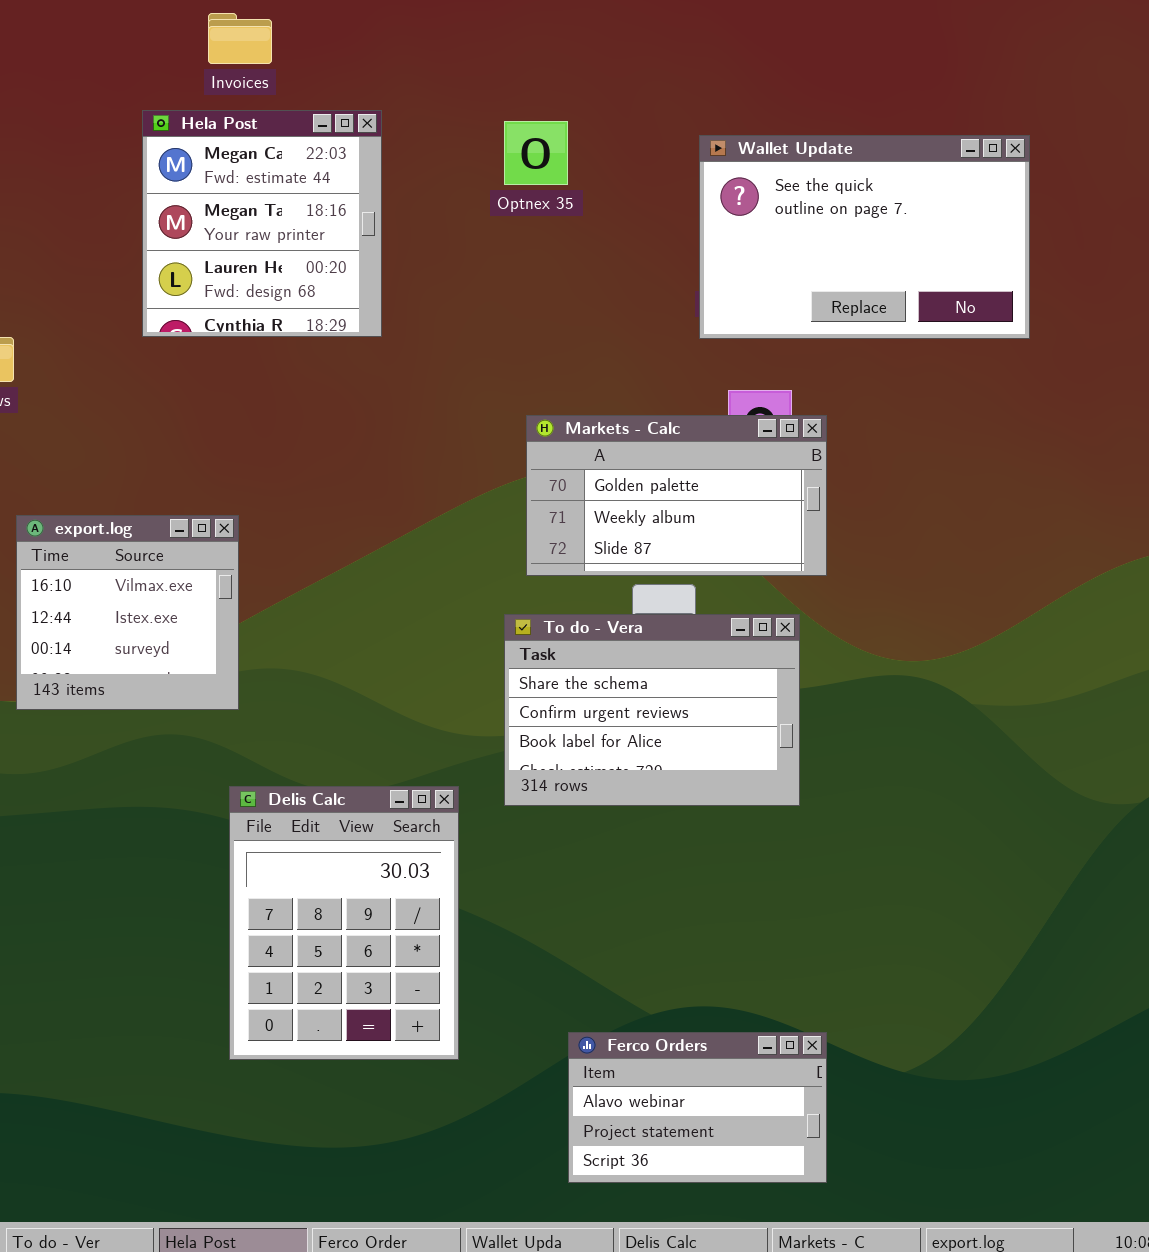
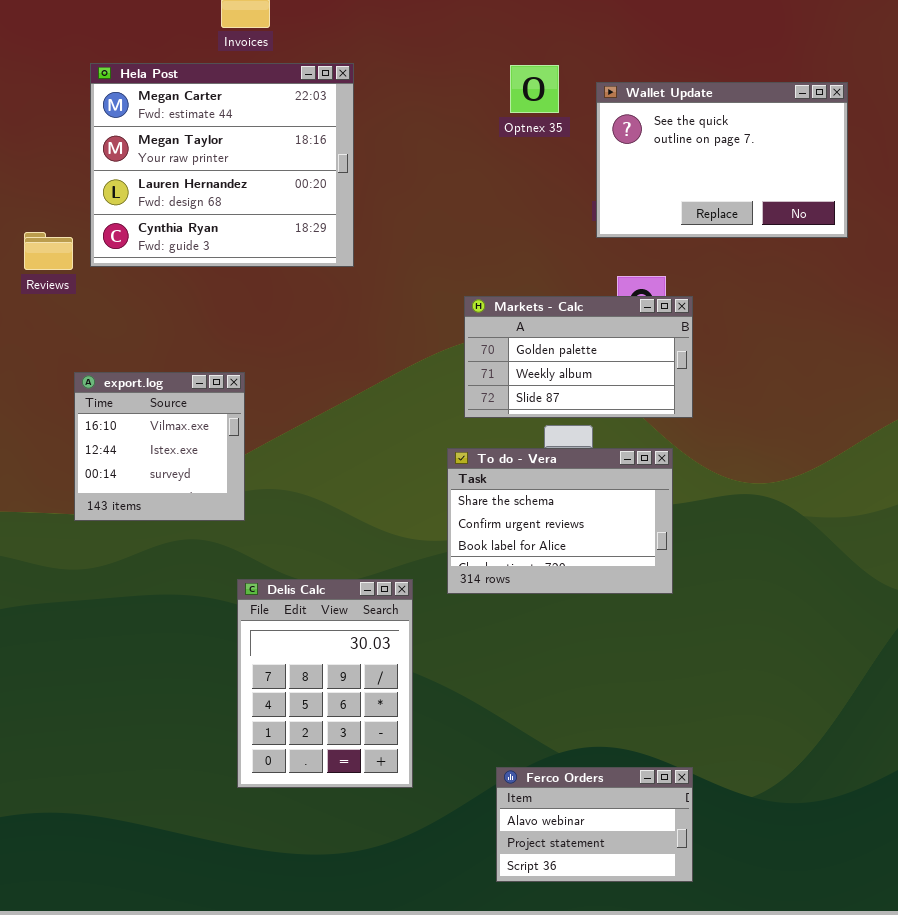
Hela Post: [142,110,382,337] -> [90,63,354,267], resized
Optnex 35: [504,121,568,185] -> [510,65,559,113], moved

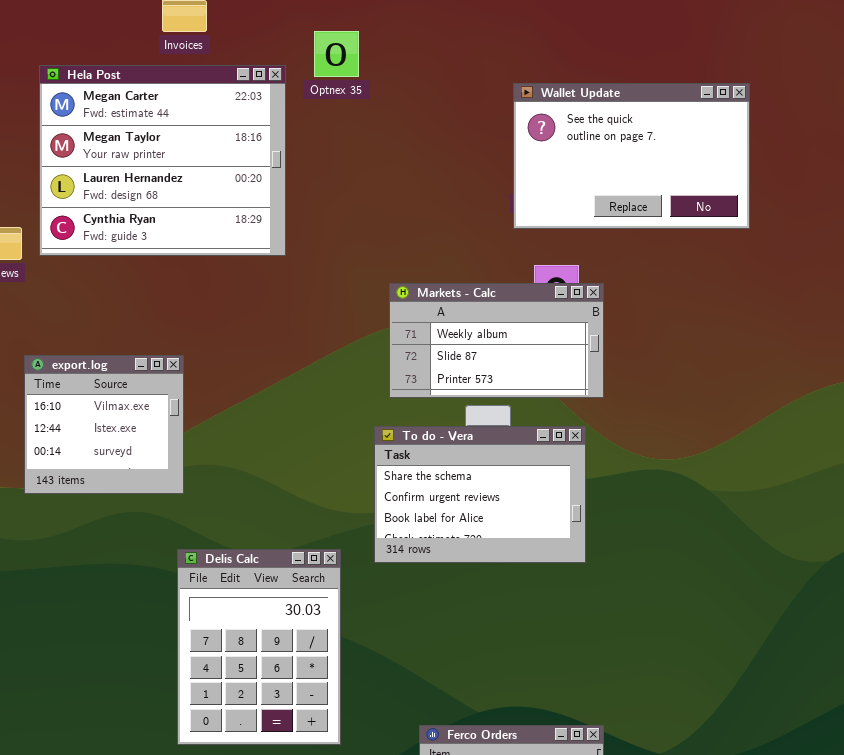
Optnex 35: [510,65,559,113] -> [314,31,359,77], moved
Markets - Calc: [464,296,693,418] -> [389,283,604,398], scrolled down 1 row

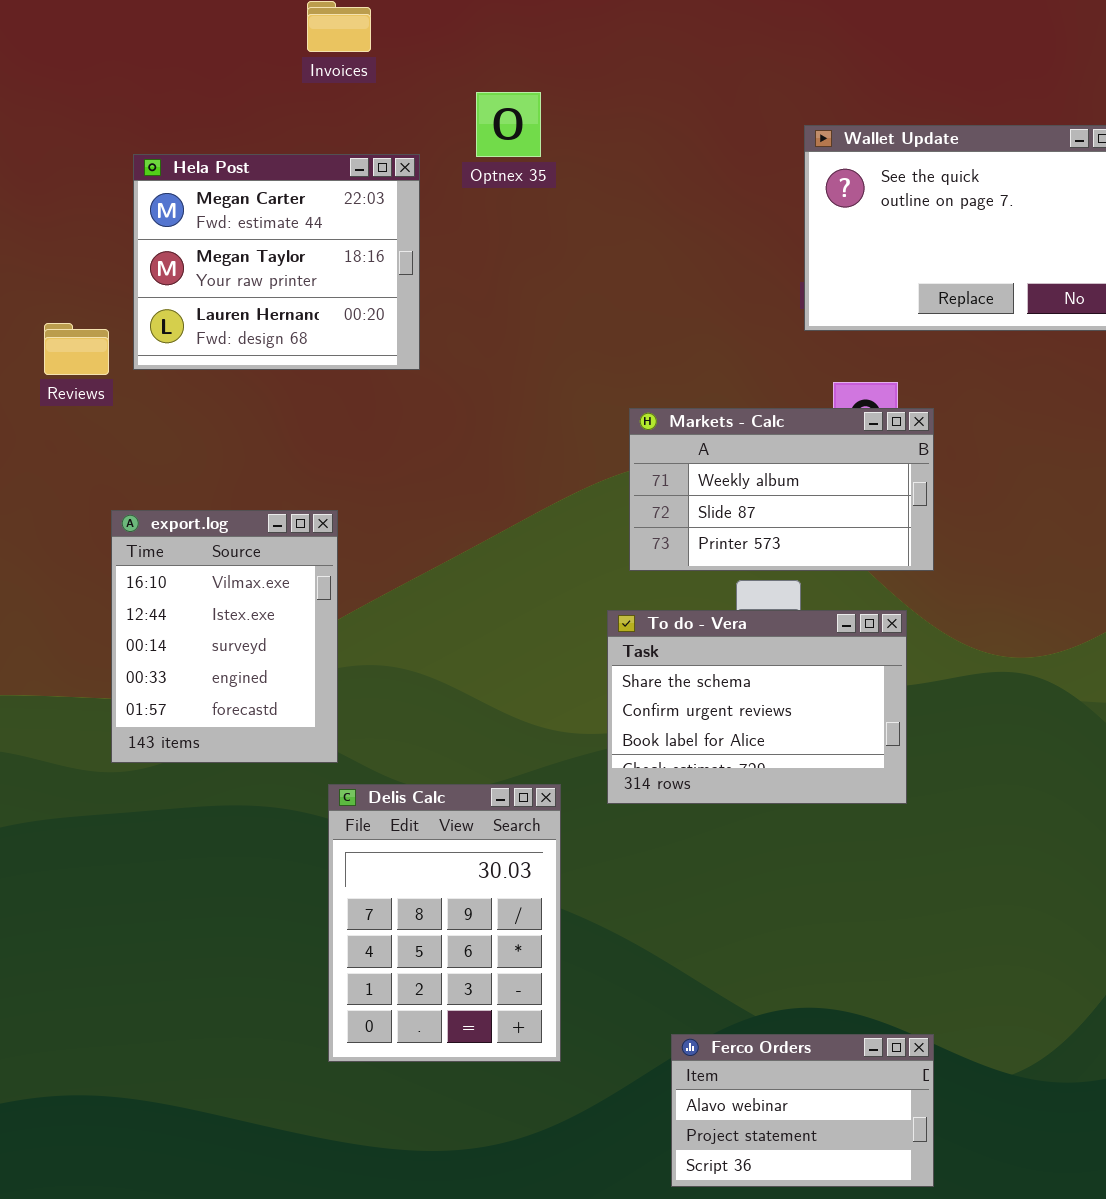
Optnex 35: [314,31,359,77] -> [476,92,541,157], moved
Hela Post: [39,65,286,256] -> [133,154,420,370], resized
export.log: [24,355,184,494] -> [111,510,338,763], resized

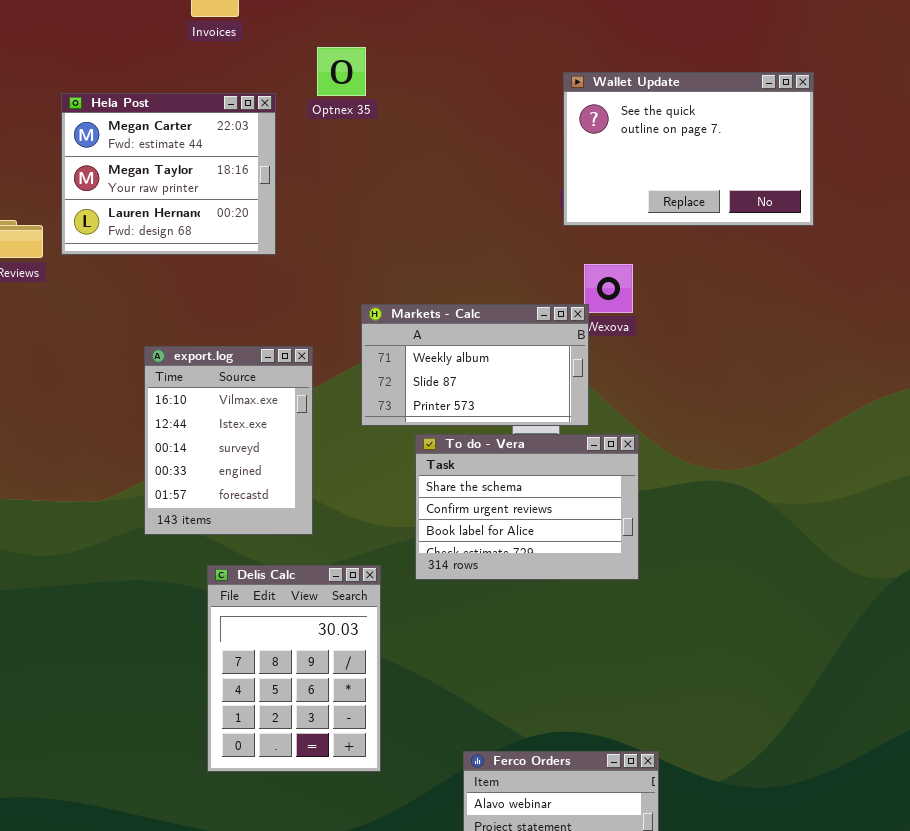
Markets - Calc: [629,408,934,571] -> [361,304,589,426], moved
export.log: [111,510,338,763] -> [144,346,313,535], moved

